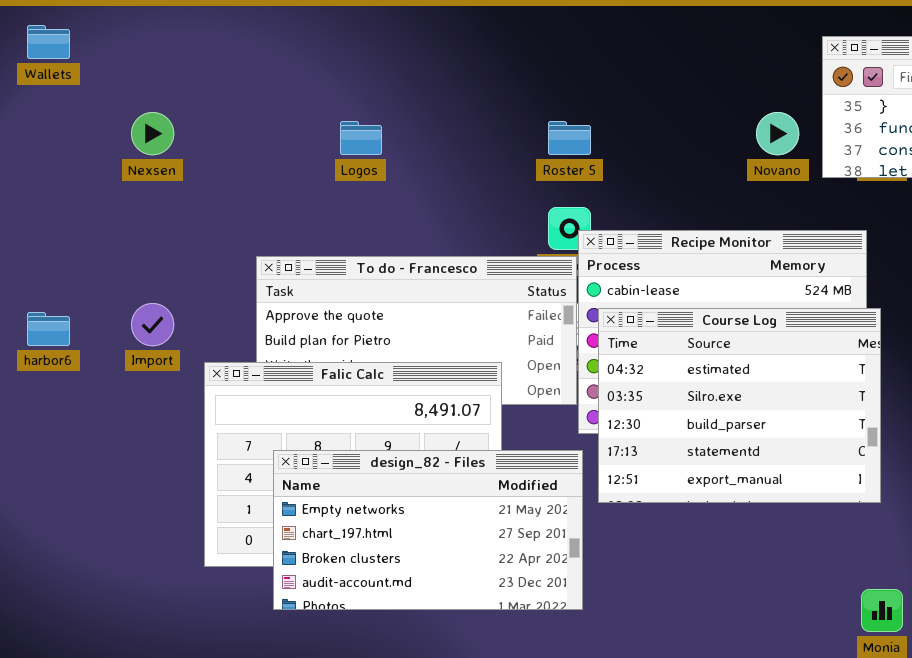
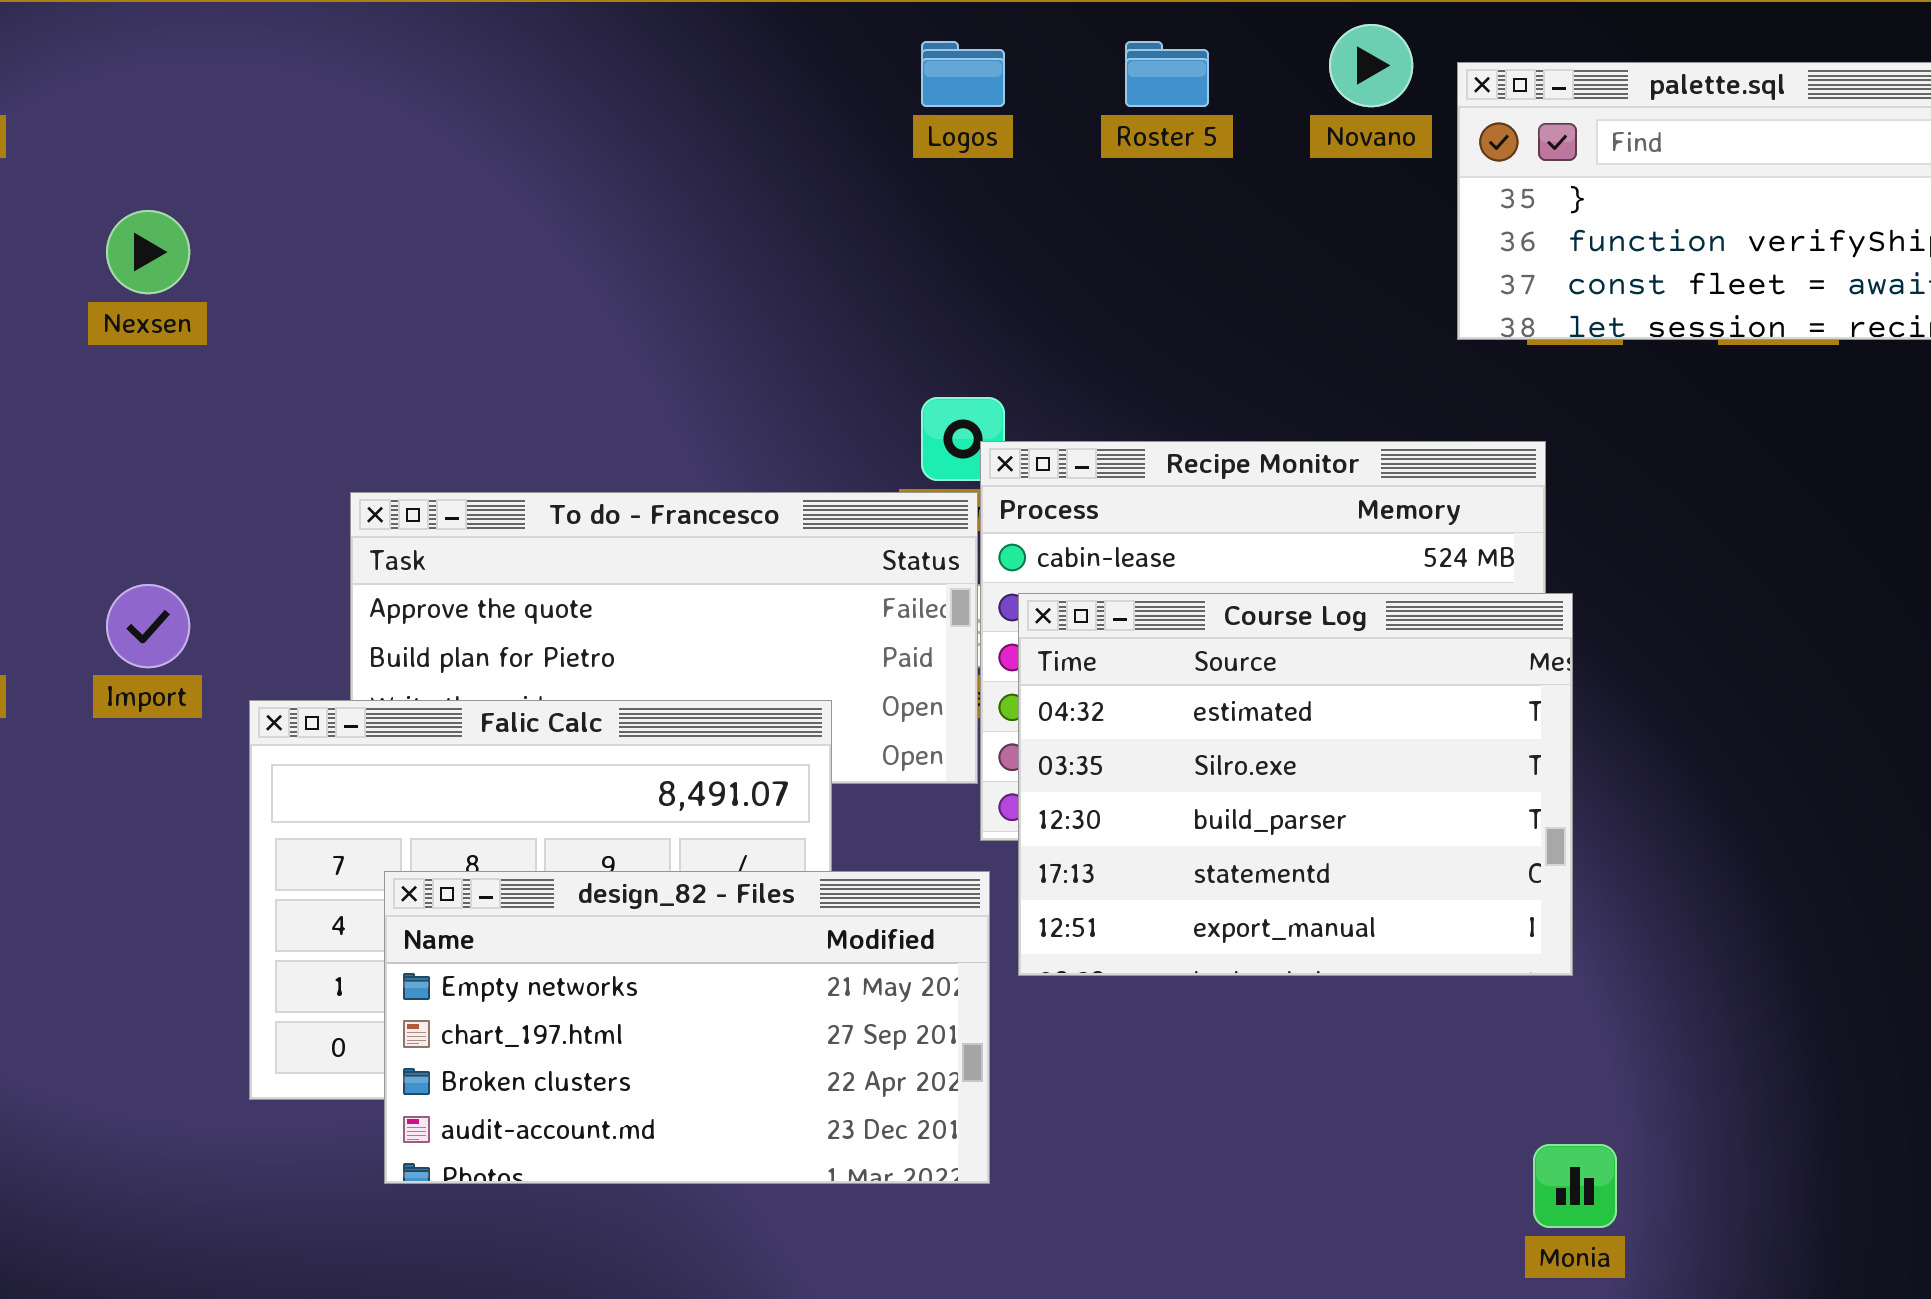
Novano: [756,112,799,155] -> [1329,24,1413,107], moved
Logos: [340,121,382,155] -> [921,41,1005,107], moved
Roster 5: [548,121,591,155] -> [1125,41,1209,107], moved

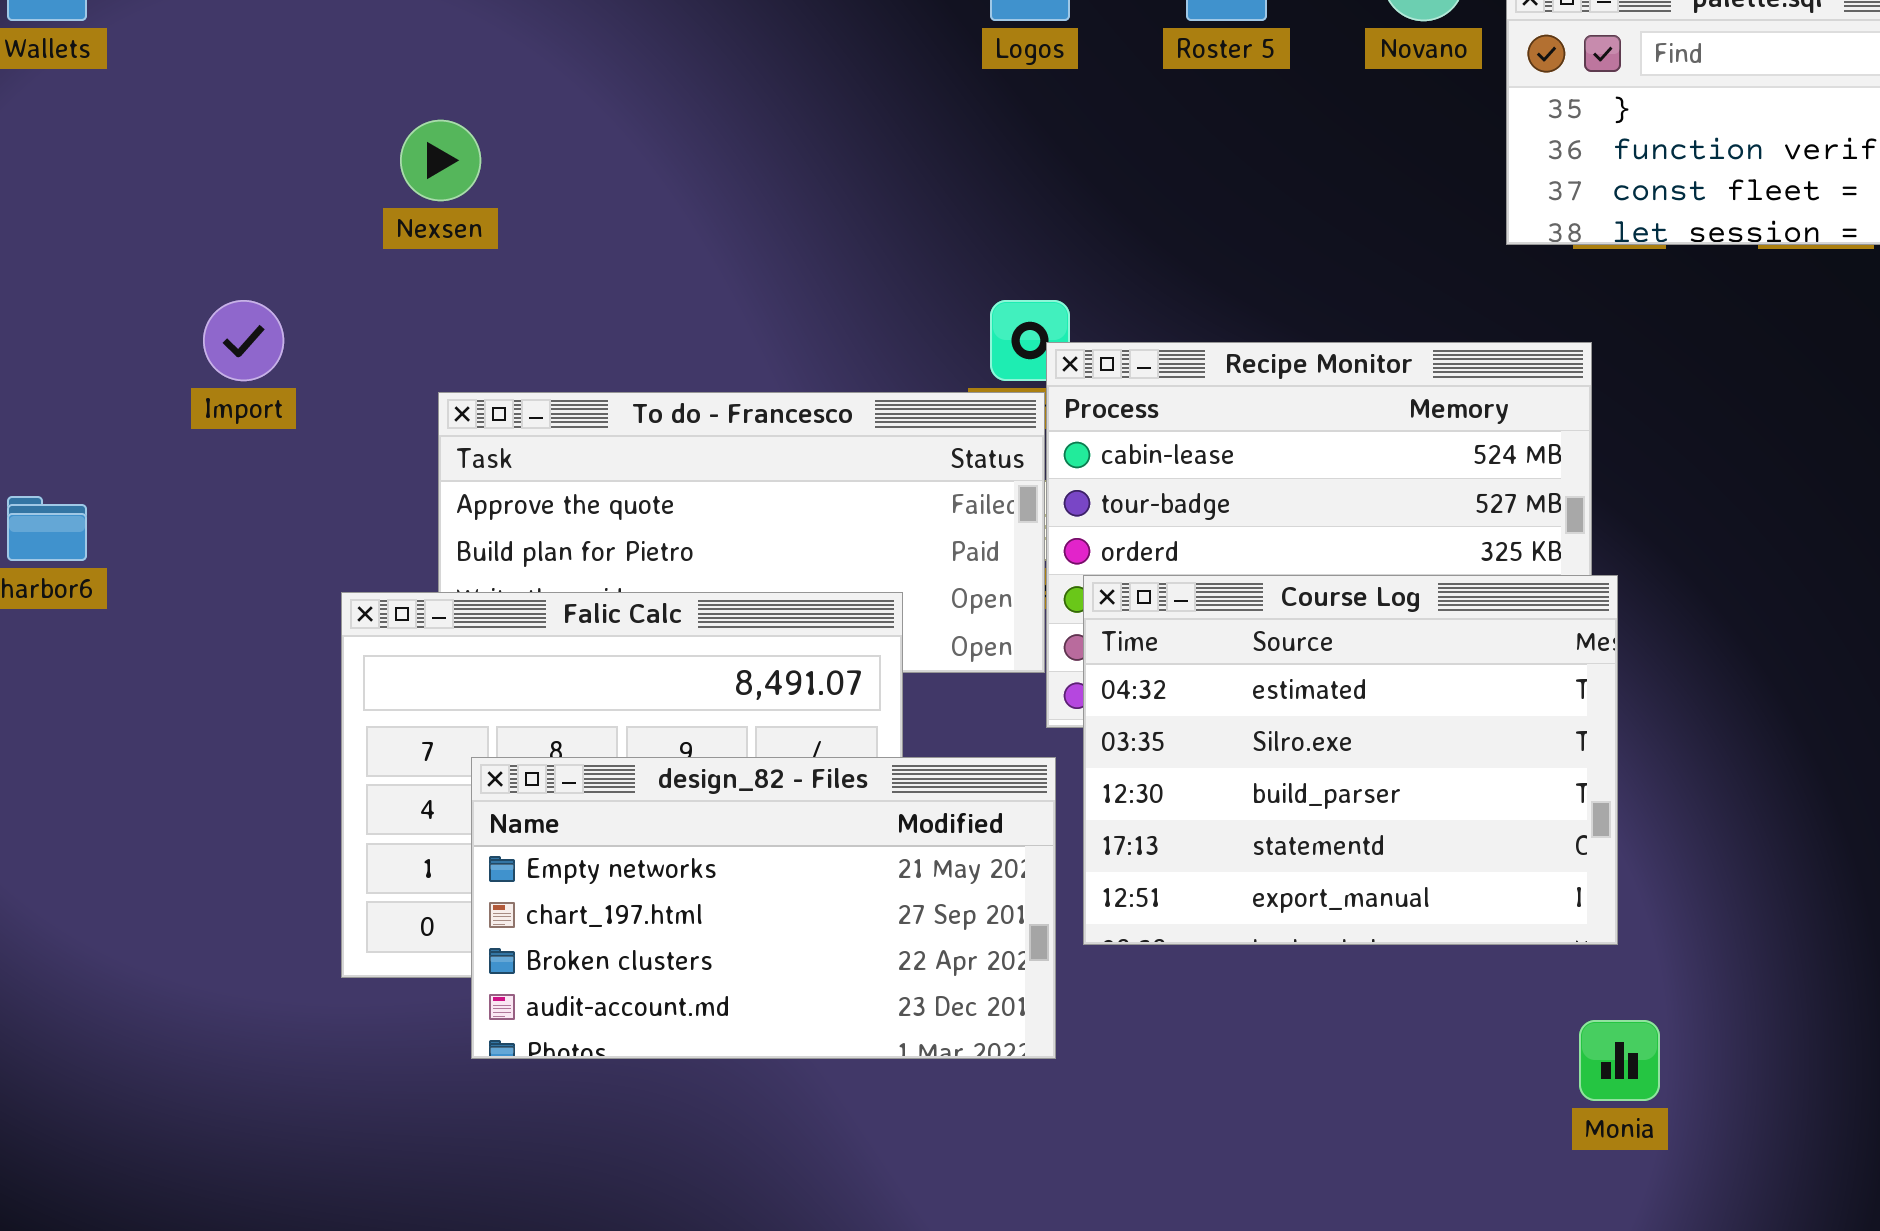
Nexsen: [106,210,190,294] -> [400,120,481,201], moved
Import: [106,584,190,668] -> [203,300,284,381], moved
Course Log: [1018,593,1573,976] -> [1083,575,1618,945], moved

